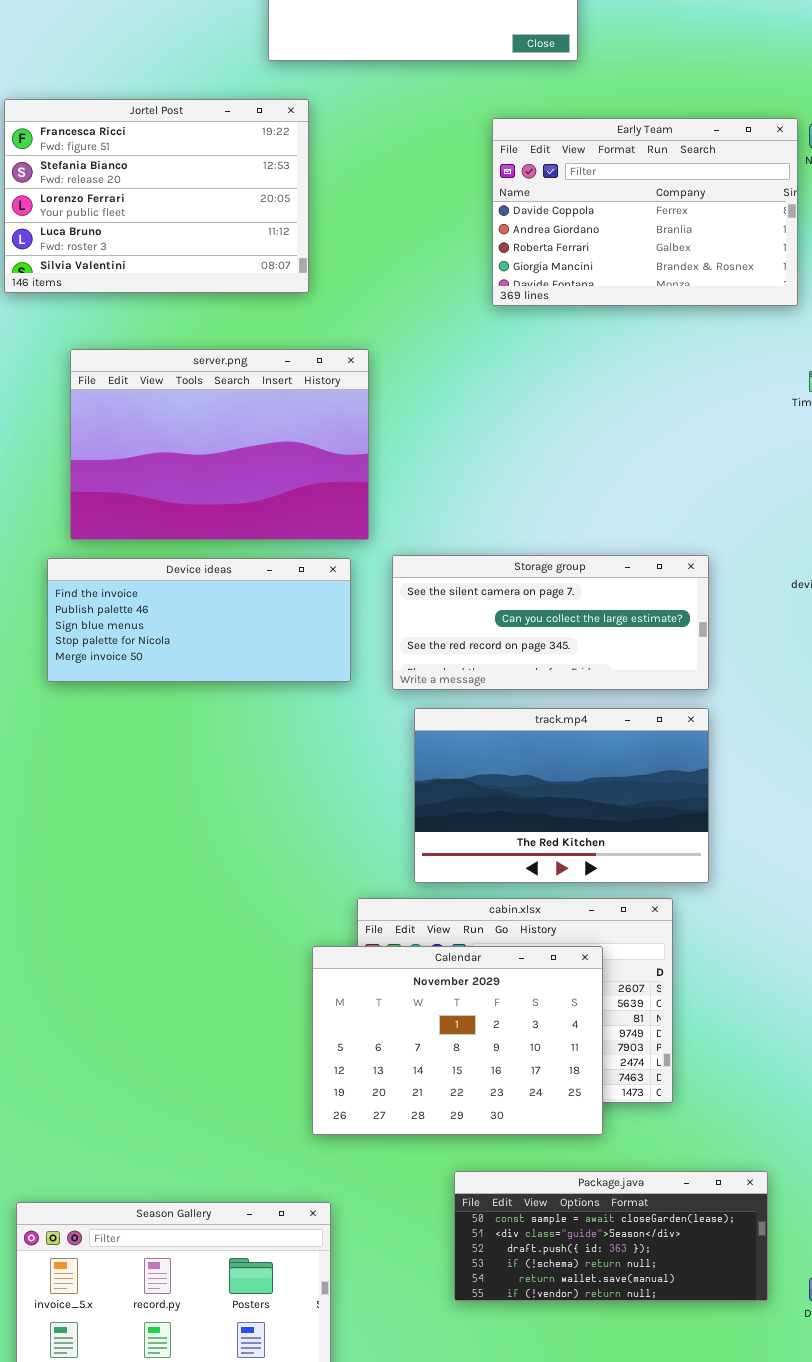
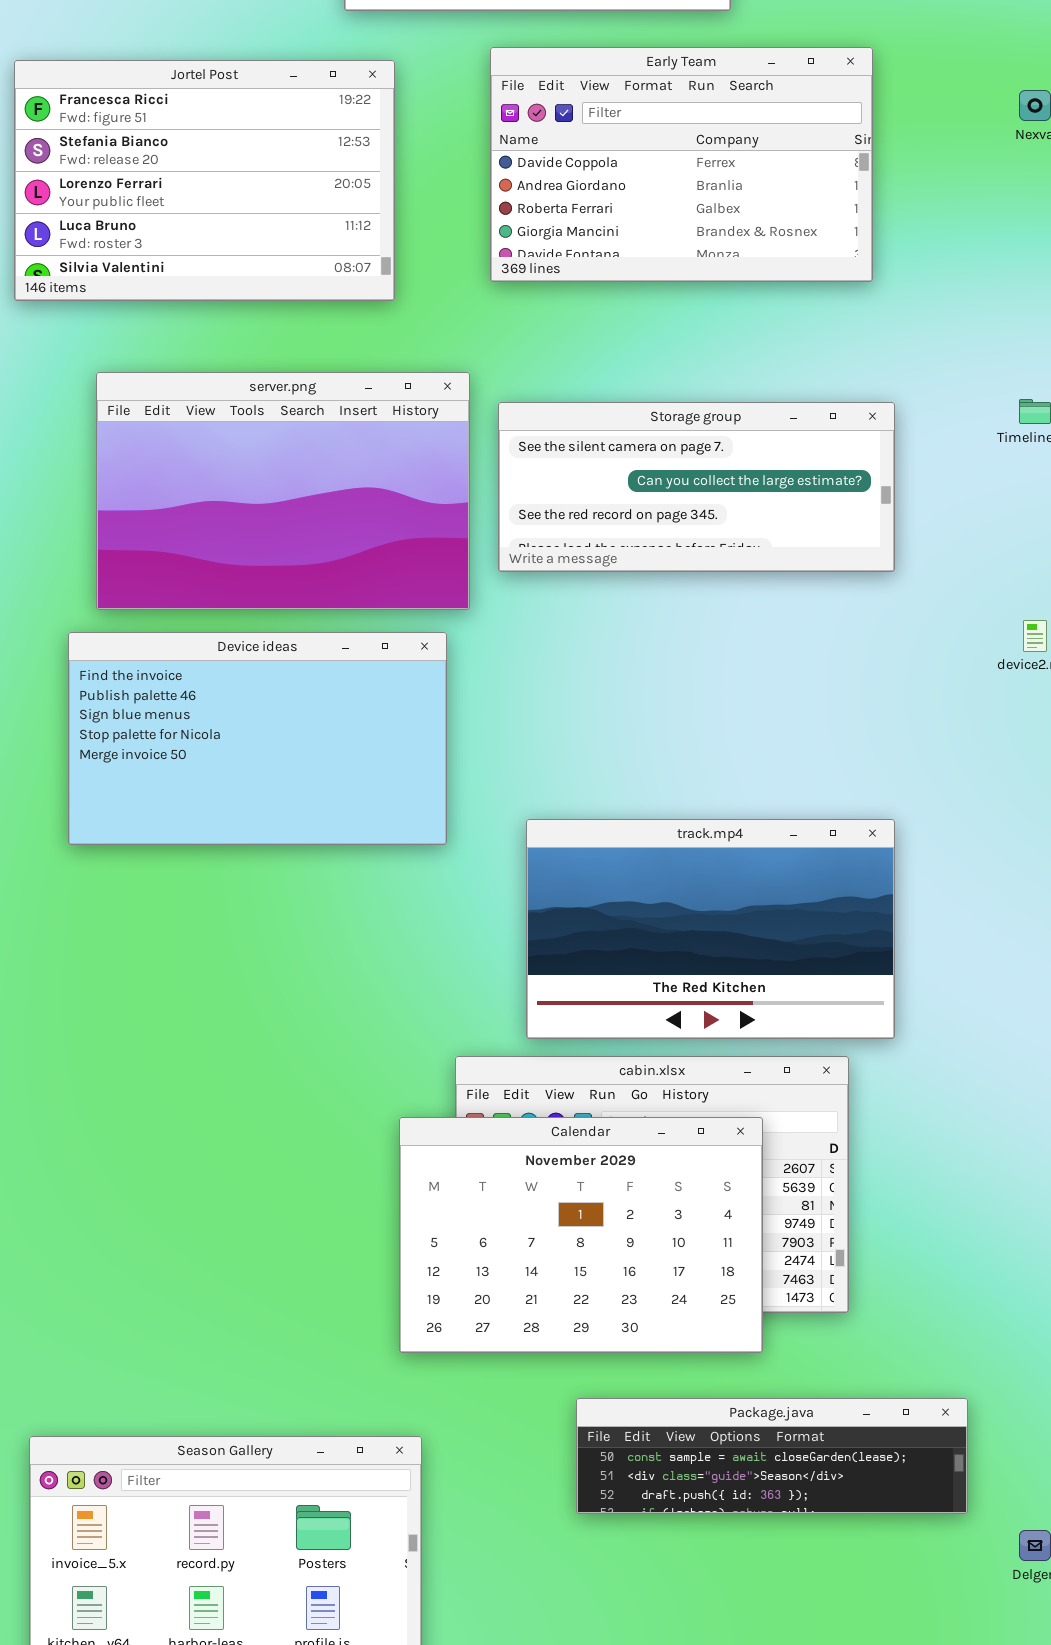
Early Team: [492,118,798,306] -> [490,47,873,282], moved
Storage group: [392,555,709,690] -> [498,402,895,572], moved
Device ideas: [47,558,351,682] -> [68,632,447,845], resized
Package.java: [454,1171,768,1301] -> [576,1398,968,1514], resized

